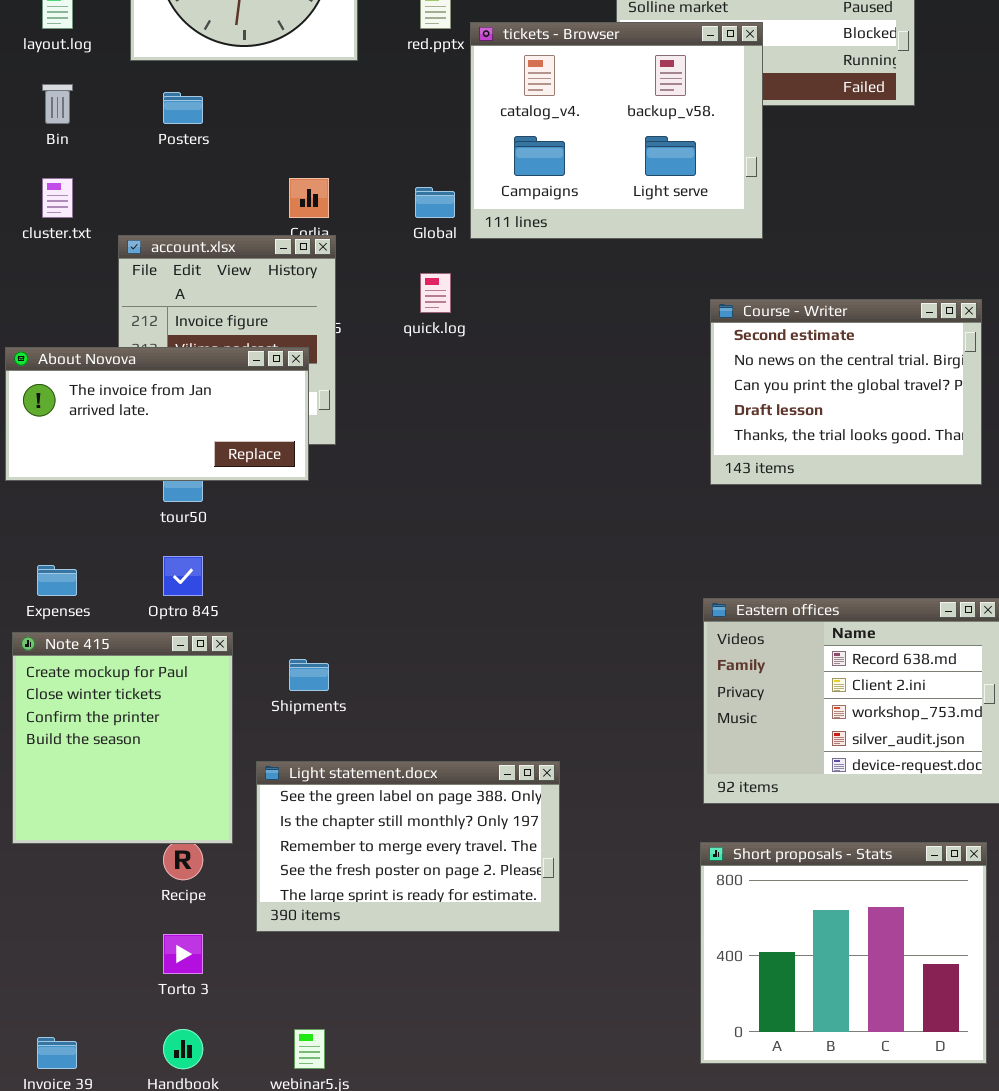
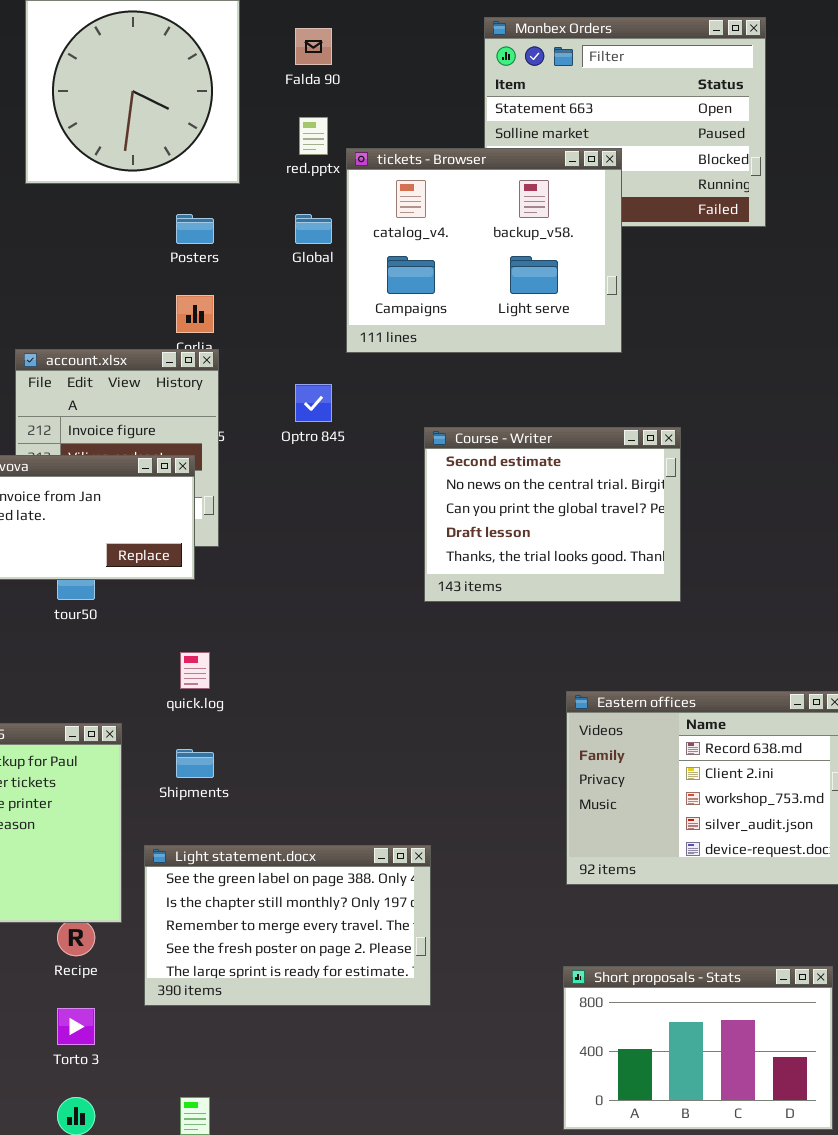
Posters: [163,92,203,124] -> [176,214,214,244], moved
Global: [415,187,455,218] -> [295,214,332,244], moved
quick.log: [420,273,451,313] -> [180,652,210,689], moved
Course - Writer: [710,299,982,485] -> [424,427,681,602], moved
Optro 845: [163,556,203,596] -> [295,384,332,422], moved
Short proposals - Stats: [700,842,987,1064] -> [563,966,833,1130], resized

